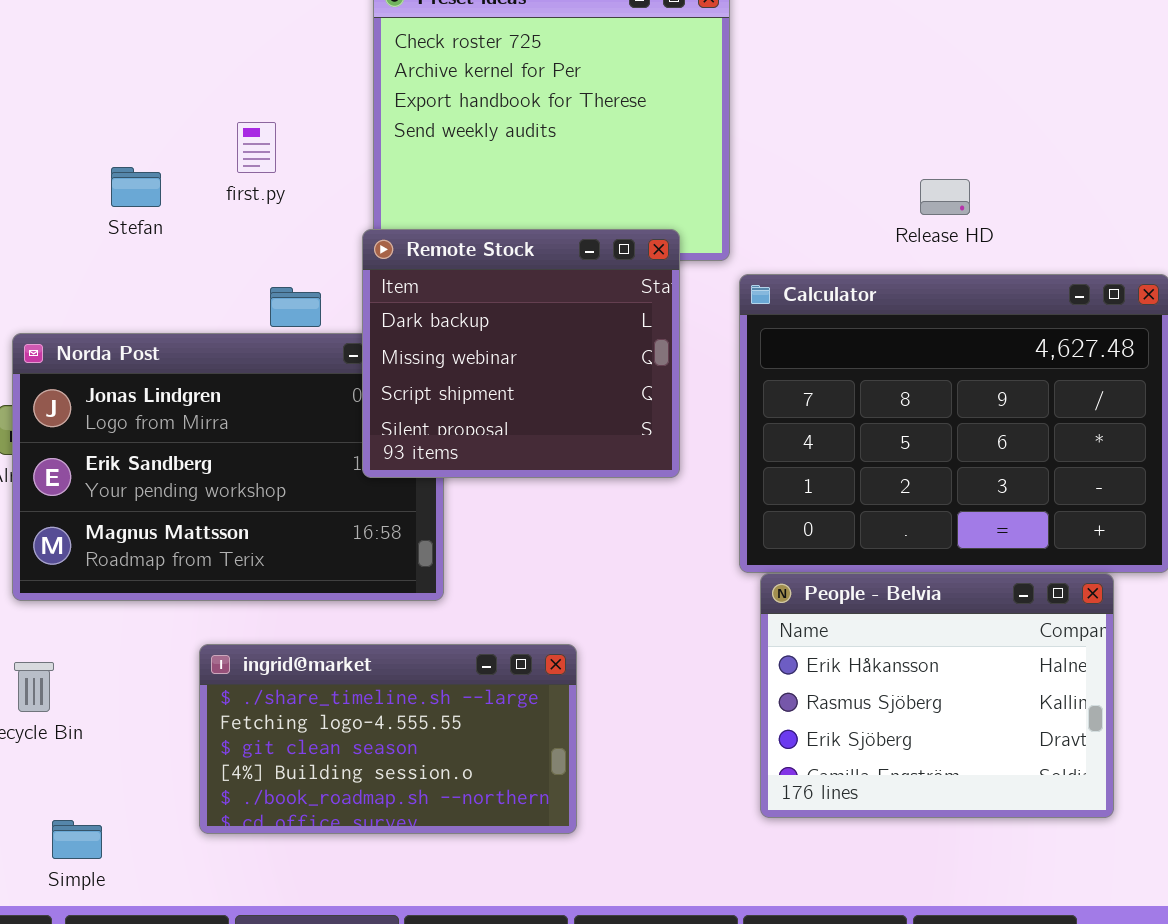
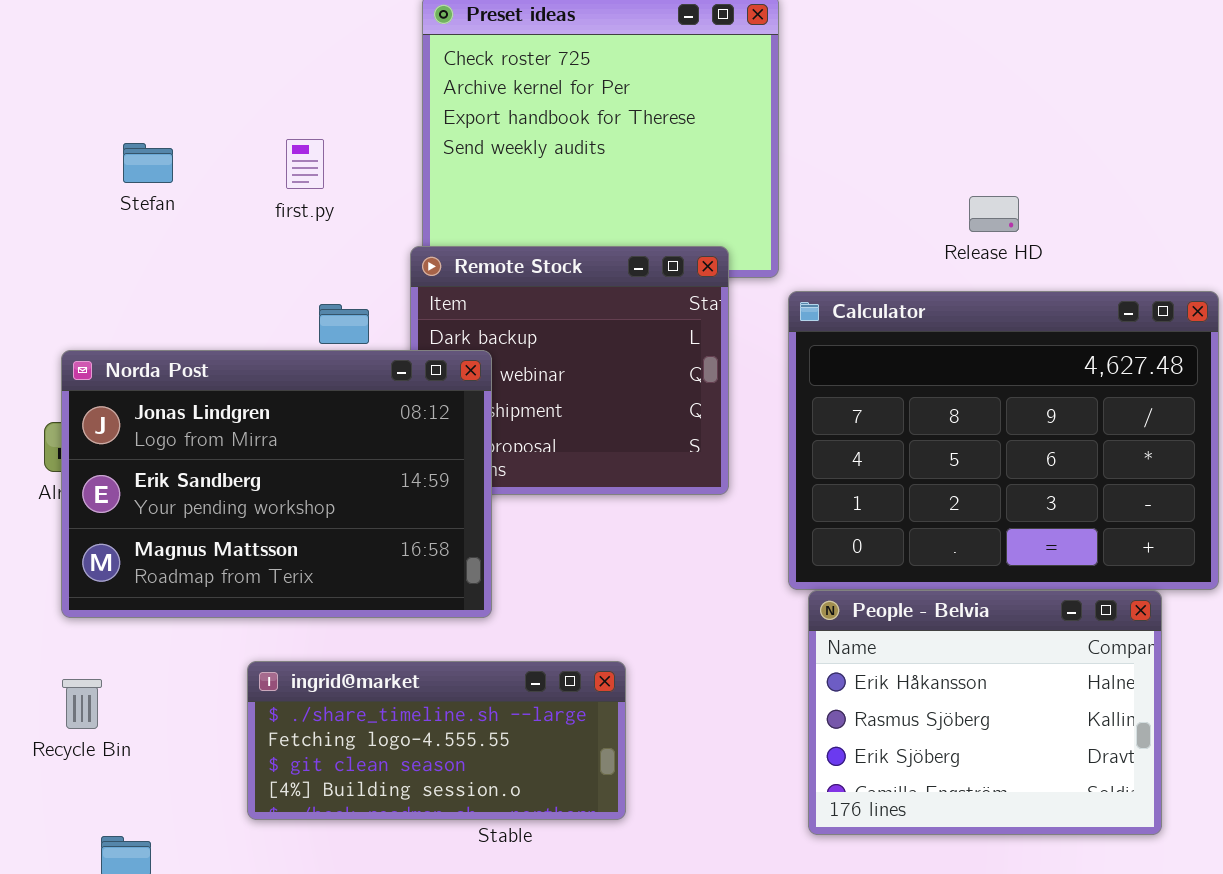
Stefan: [111,167,161,207] -> [123,143,173,183], moved
Norda Post: [12,333,444,601] -> [61,350,492,618], raised
ingrid@market: [199,644,577,834] -> [247,661,626,820], resized

